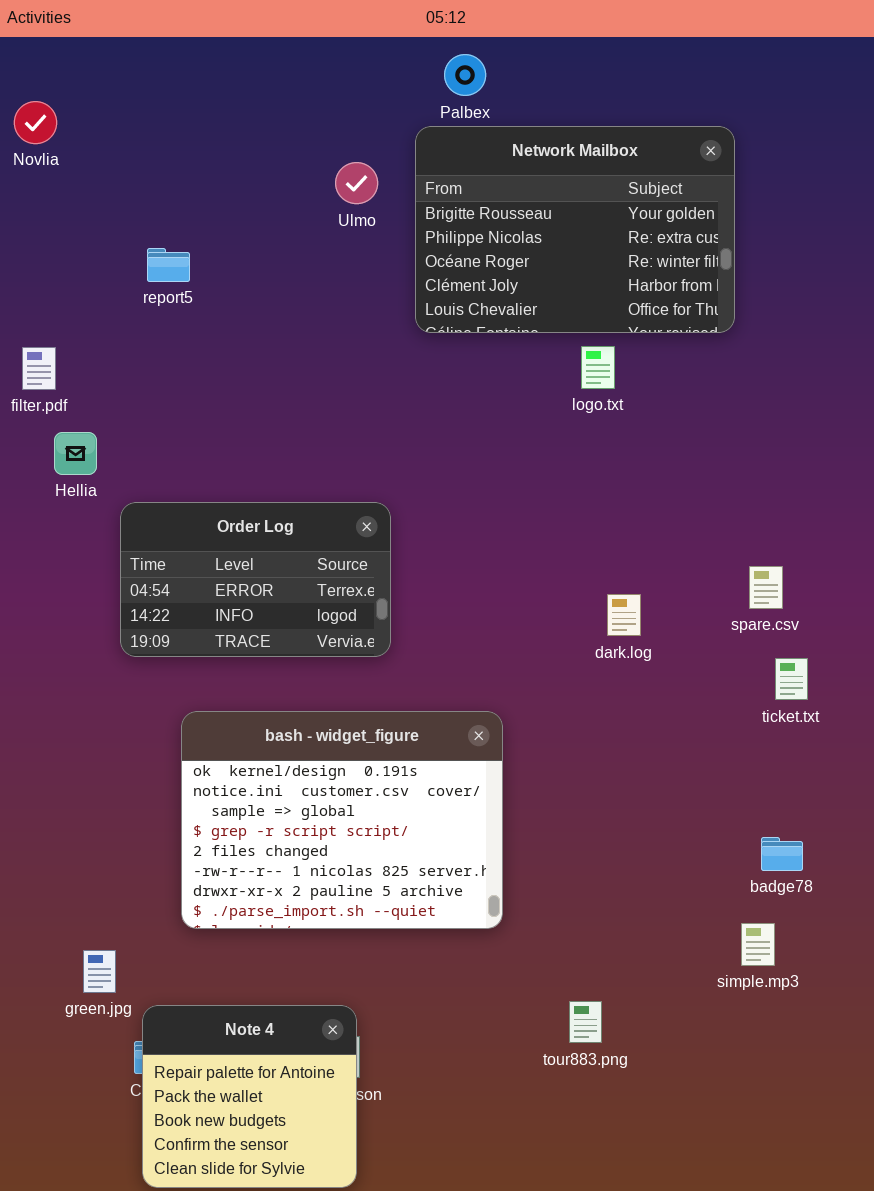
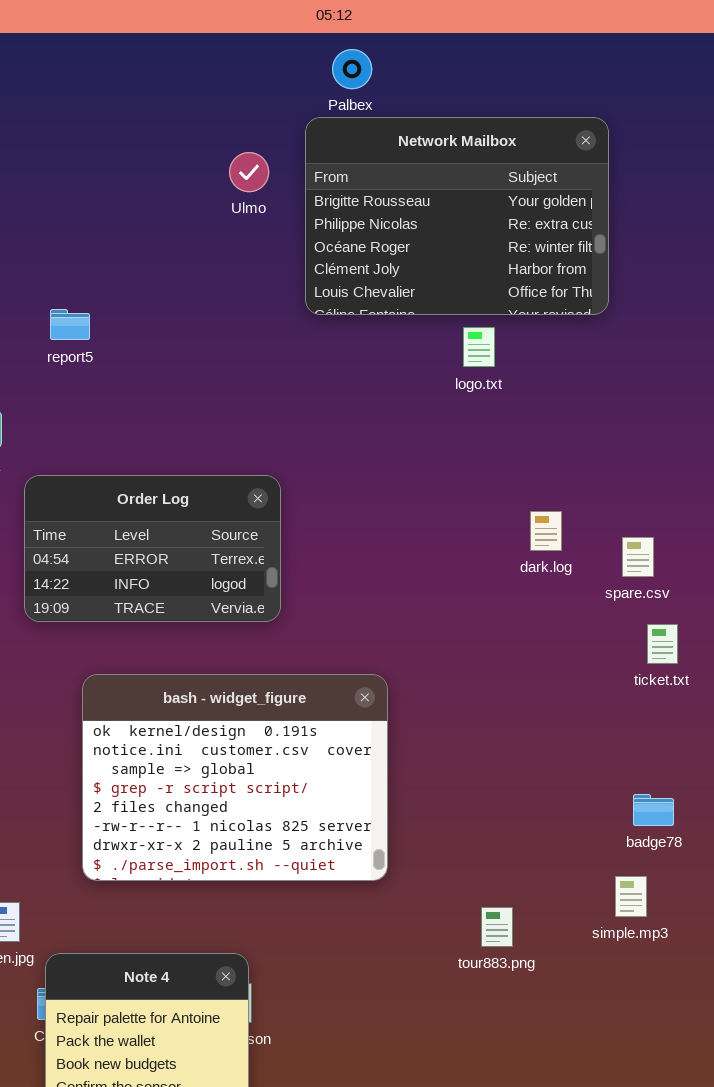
report5: [147,248,190,282] -> [50,309,90,340], moved
dark.log: [607,594,641,636] -> [530,511,562,551], moved
tour883.png: [569,1001,602,1043] -> [481,907,513,947], moved

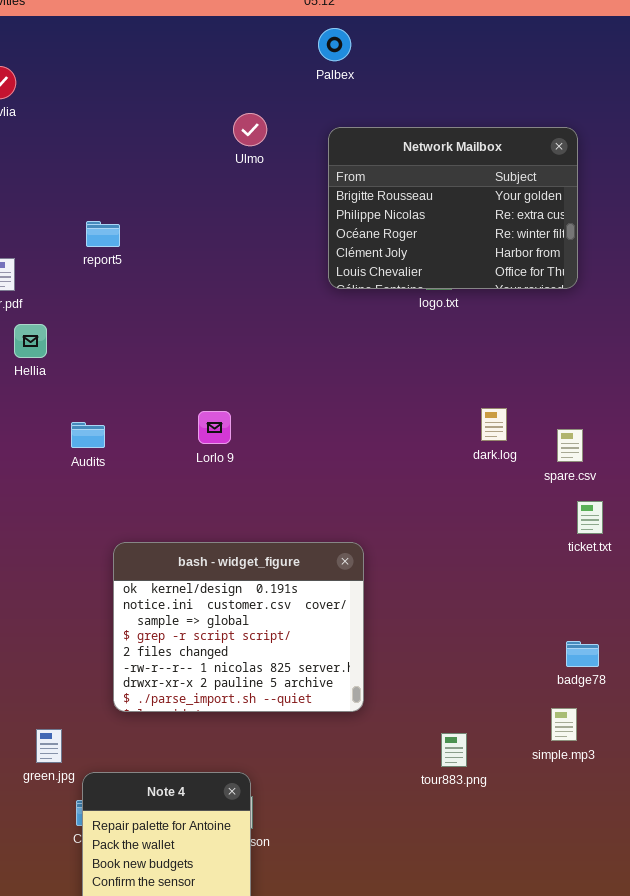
Network Mailbox: [305,117,609,315] -> [328,127,578,289], moved
report5: [50,309,90,340] -> [86,221,120,247], moved
Order Log: [24,475,281,622] -> none, closed

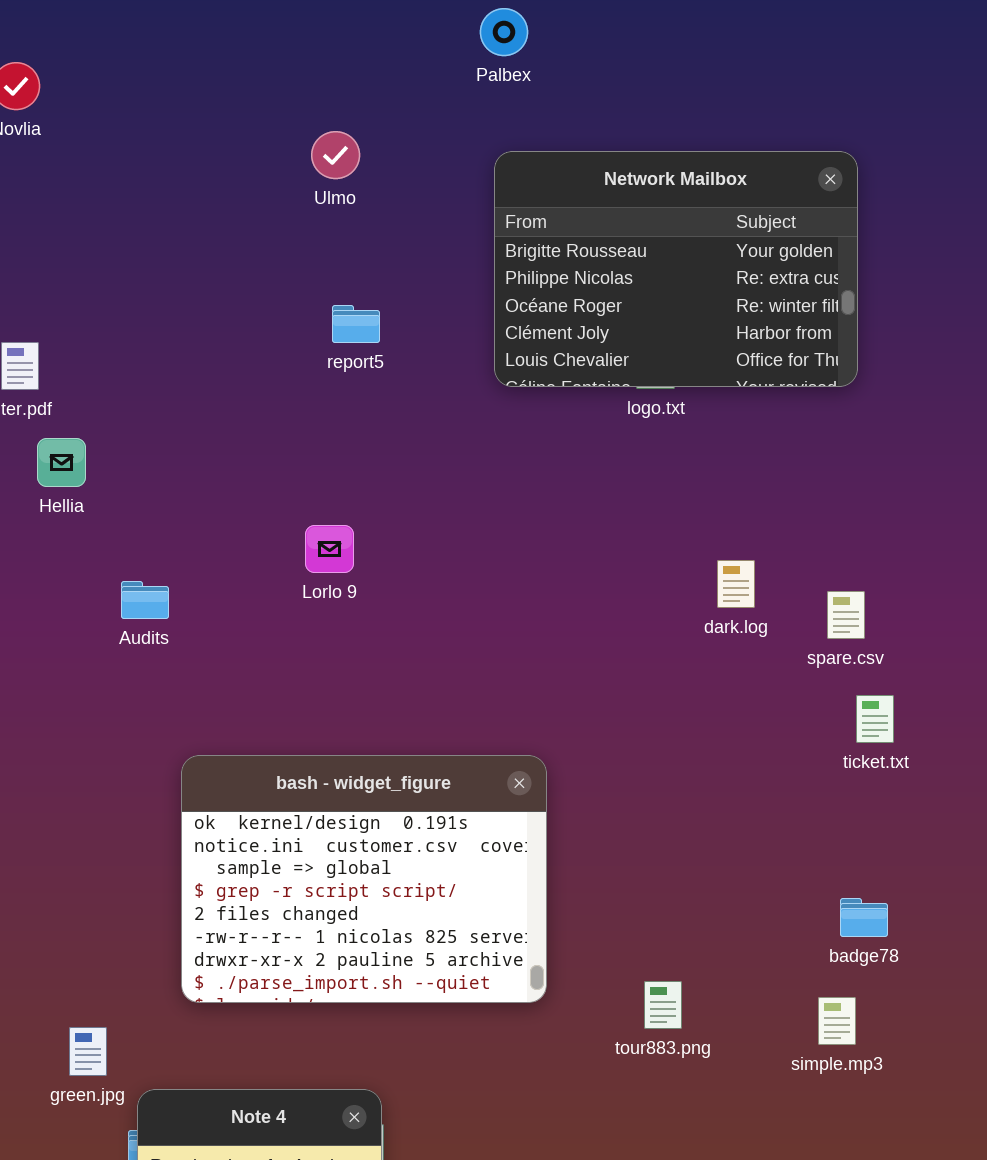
Ulmo: [233,113,267,146] -> [311,131,360,179], moved
report5: [86,221,120,247] -> [332,305,380,343], moved
Lorlo 9: [198,411,231,444] -> [305,525,354,573], moved
tour883.png: [441,733,467,767] -> [644,981,682,1029], moved

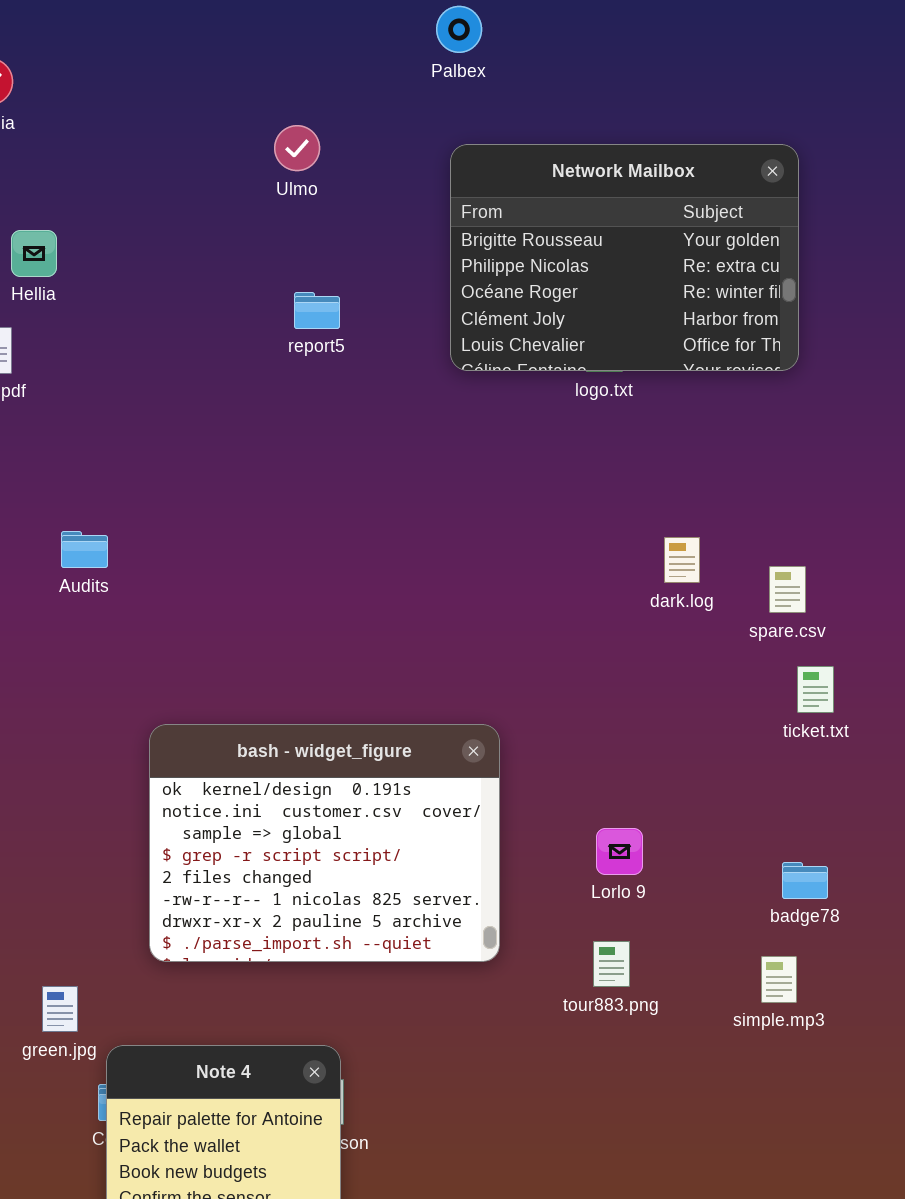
Hellia: [37,438,86,487] -> [11,230,57,277], moved
Lorlo 9: [305,525,354,573] -> [596,828,643,875], moved
Audits: [121,581,169,619] -> [61,531,108,568], moved

